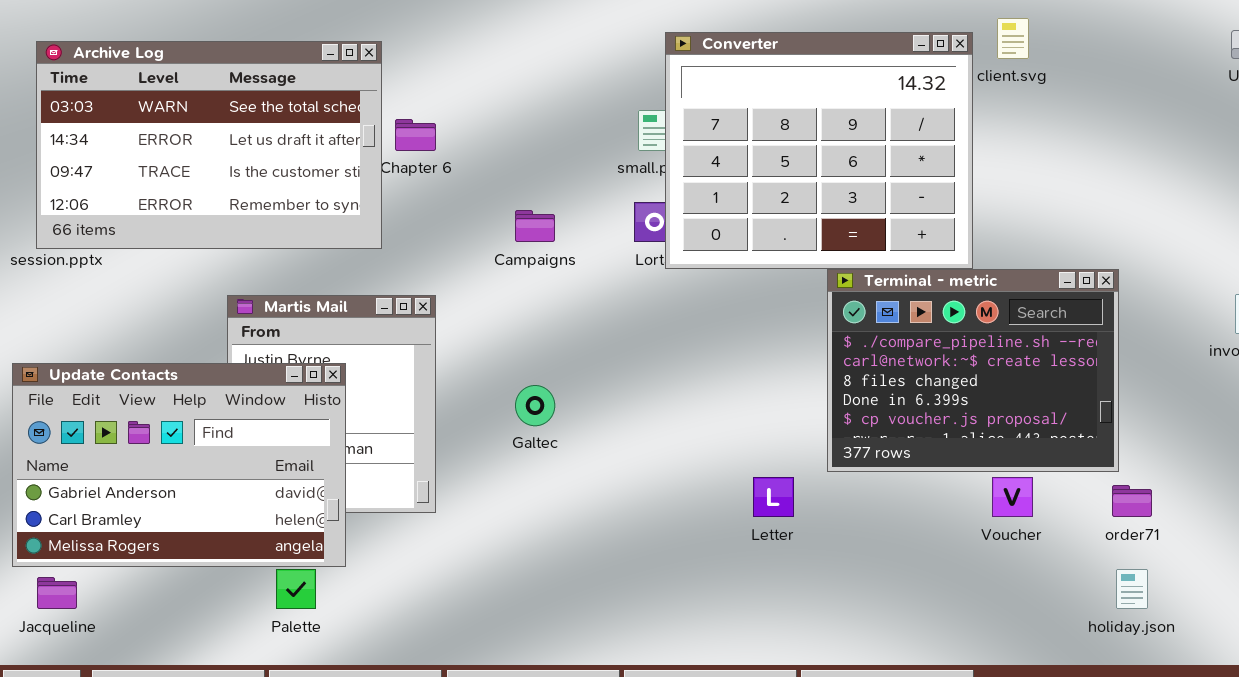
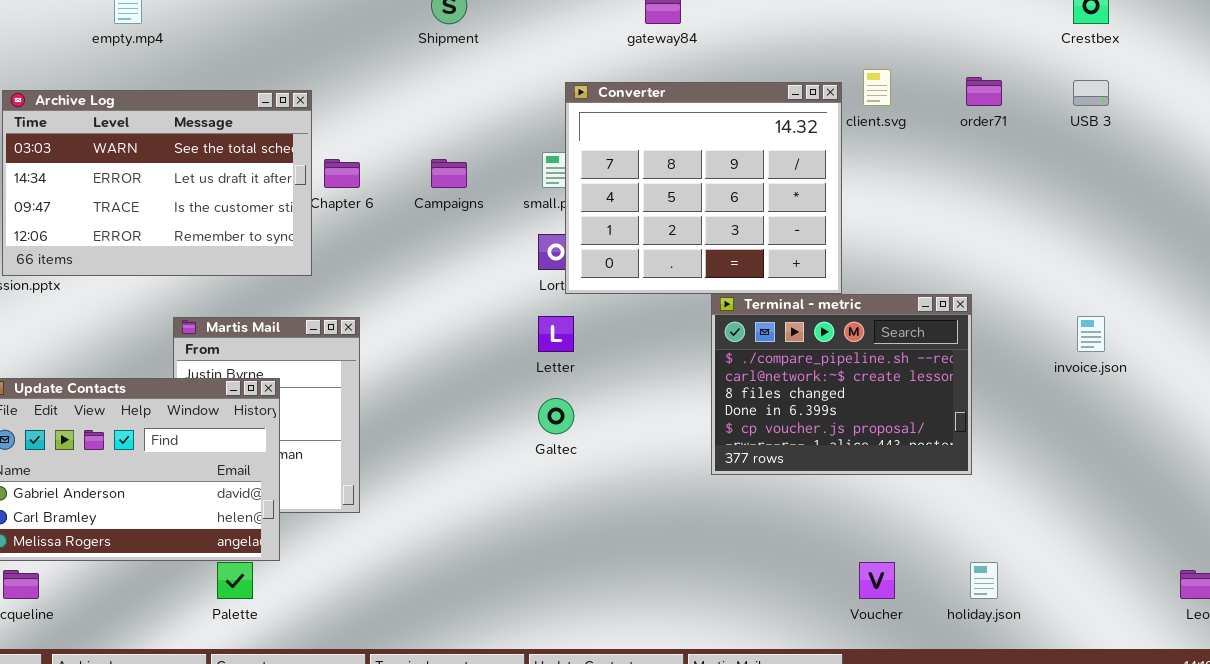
Campaigns: [515,210,555,242] -> [431,159,467,188], moved
Galtec: [515,385,555,426] -> [538,398,574,434], moved
Letter: [753,477,794,517] -> [538,316,574,352], moved
Voucher: [992,477,1033,517] -> [859,562,895,599], moved
order71: [1112,485,1152,517] -> [966,77,1002,106], moved

